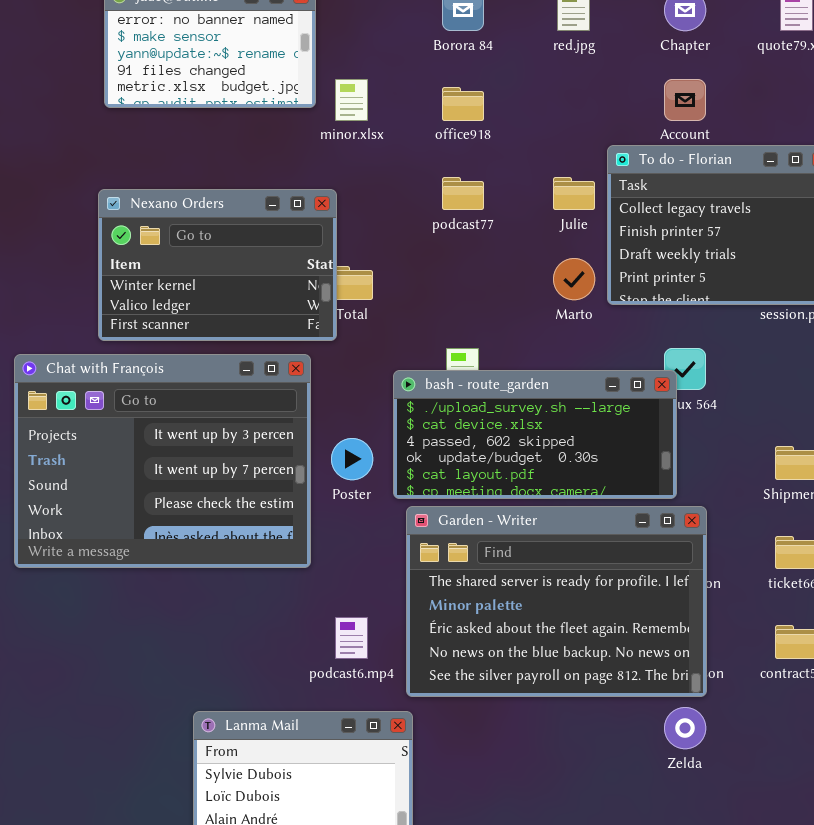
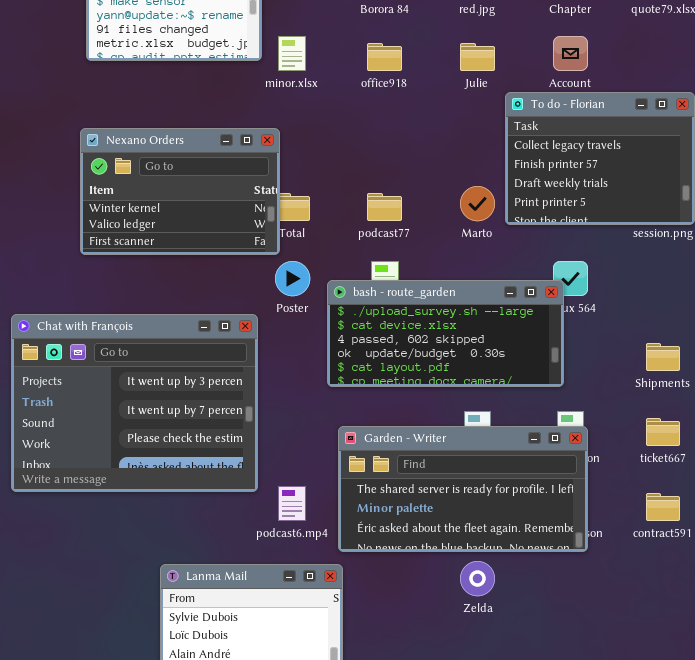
podcast77: [442,177,484,210] -> [367,193,402,221], moved
Julie: [553,177,595,210] -> [460,43,495,71], moved
Chat with François: [14,354,311,568] -> [11,314,258,492], moved
Poster: [331,438,373,480] -> [275,261,310,296], moved
Garden - Writer: [406,506,707,697] -> [338,426,588,552], resized
Zelda: [664,707,706,749] -> [460,561,495,596], moved

